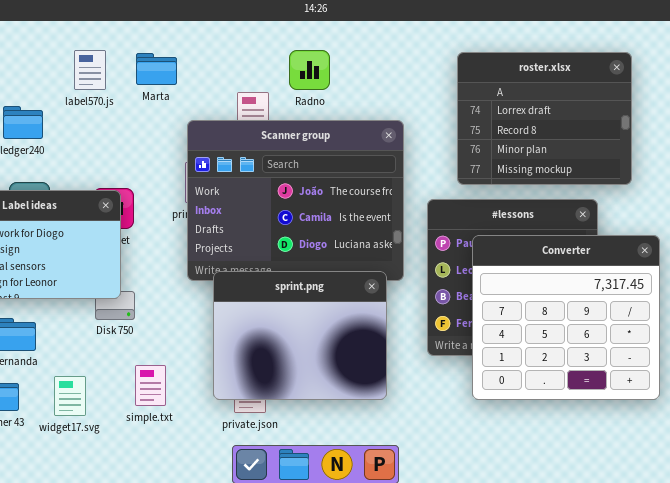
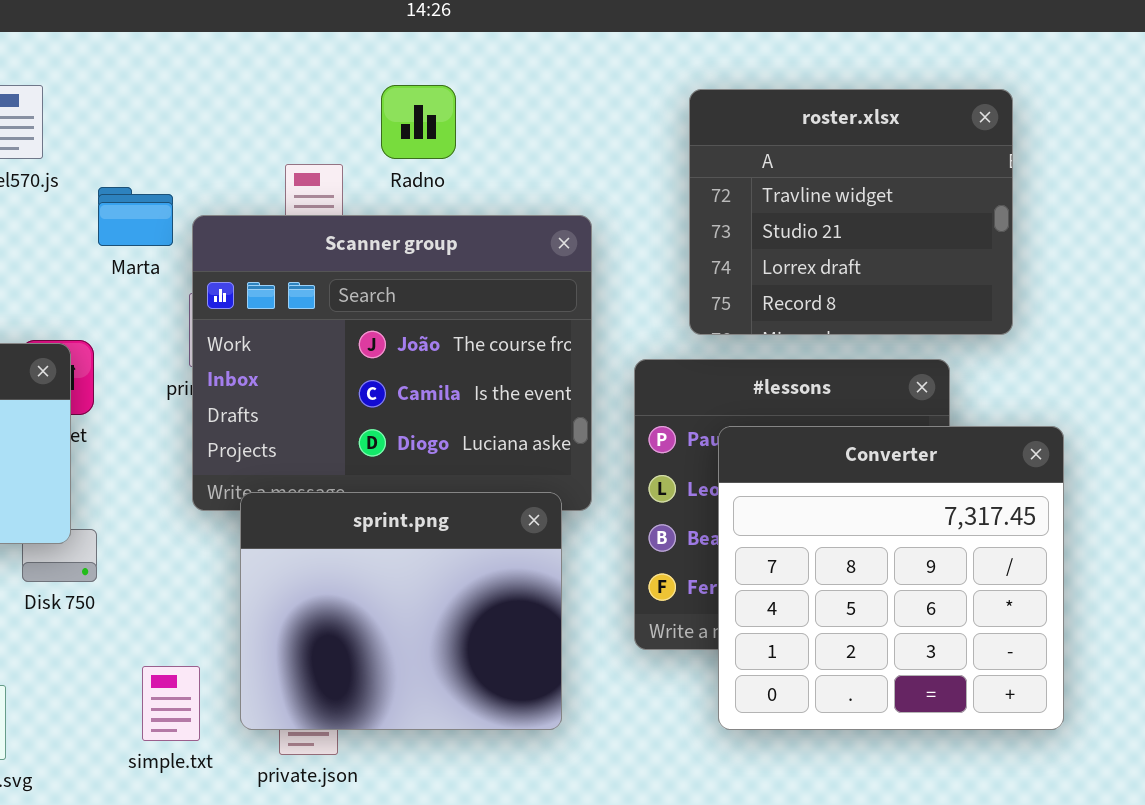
roster.xlsx: [457,52,632,185] -> [689,89,1013,335], scrolled up 2 rows
Marta: [136,53,177,85] -> [98,187,173,246], moved
simple.txt: [135,365,166,406] -> [142,666,200,741], moved

